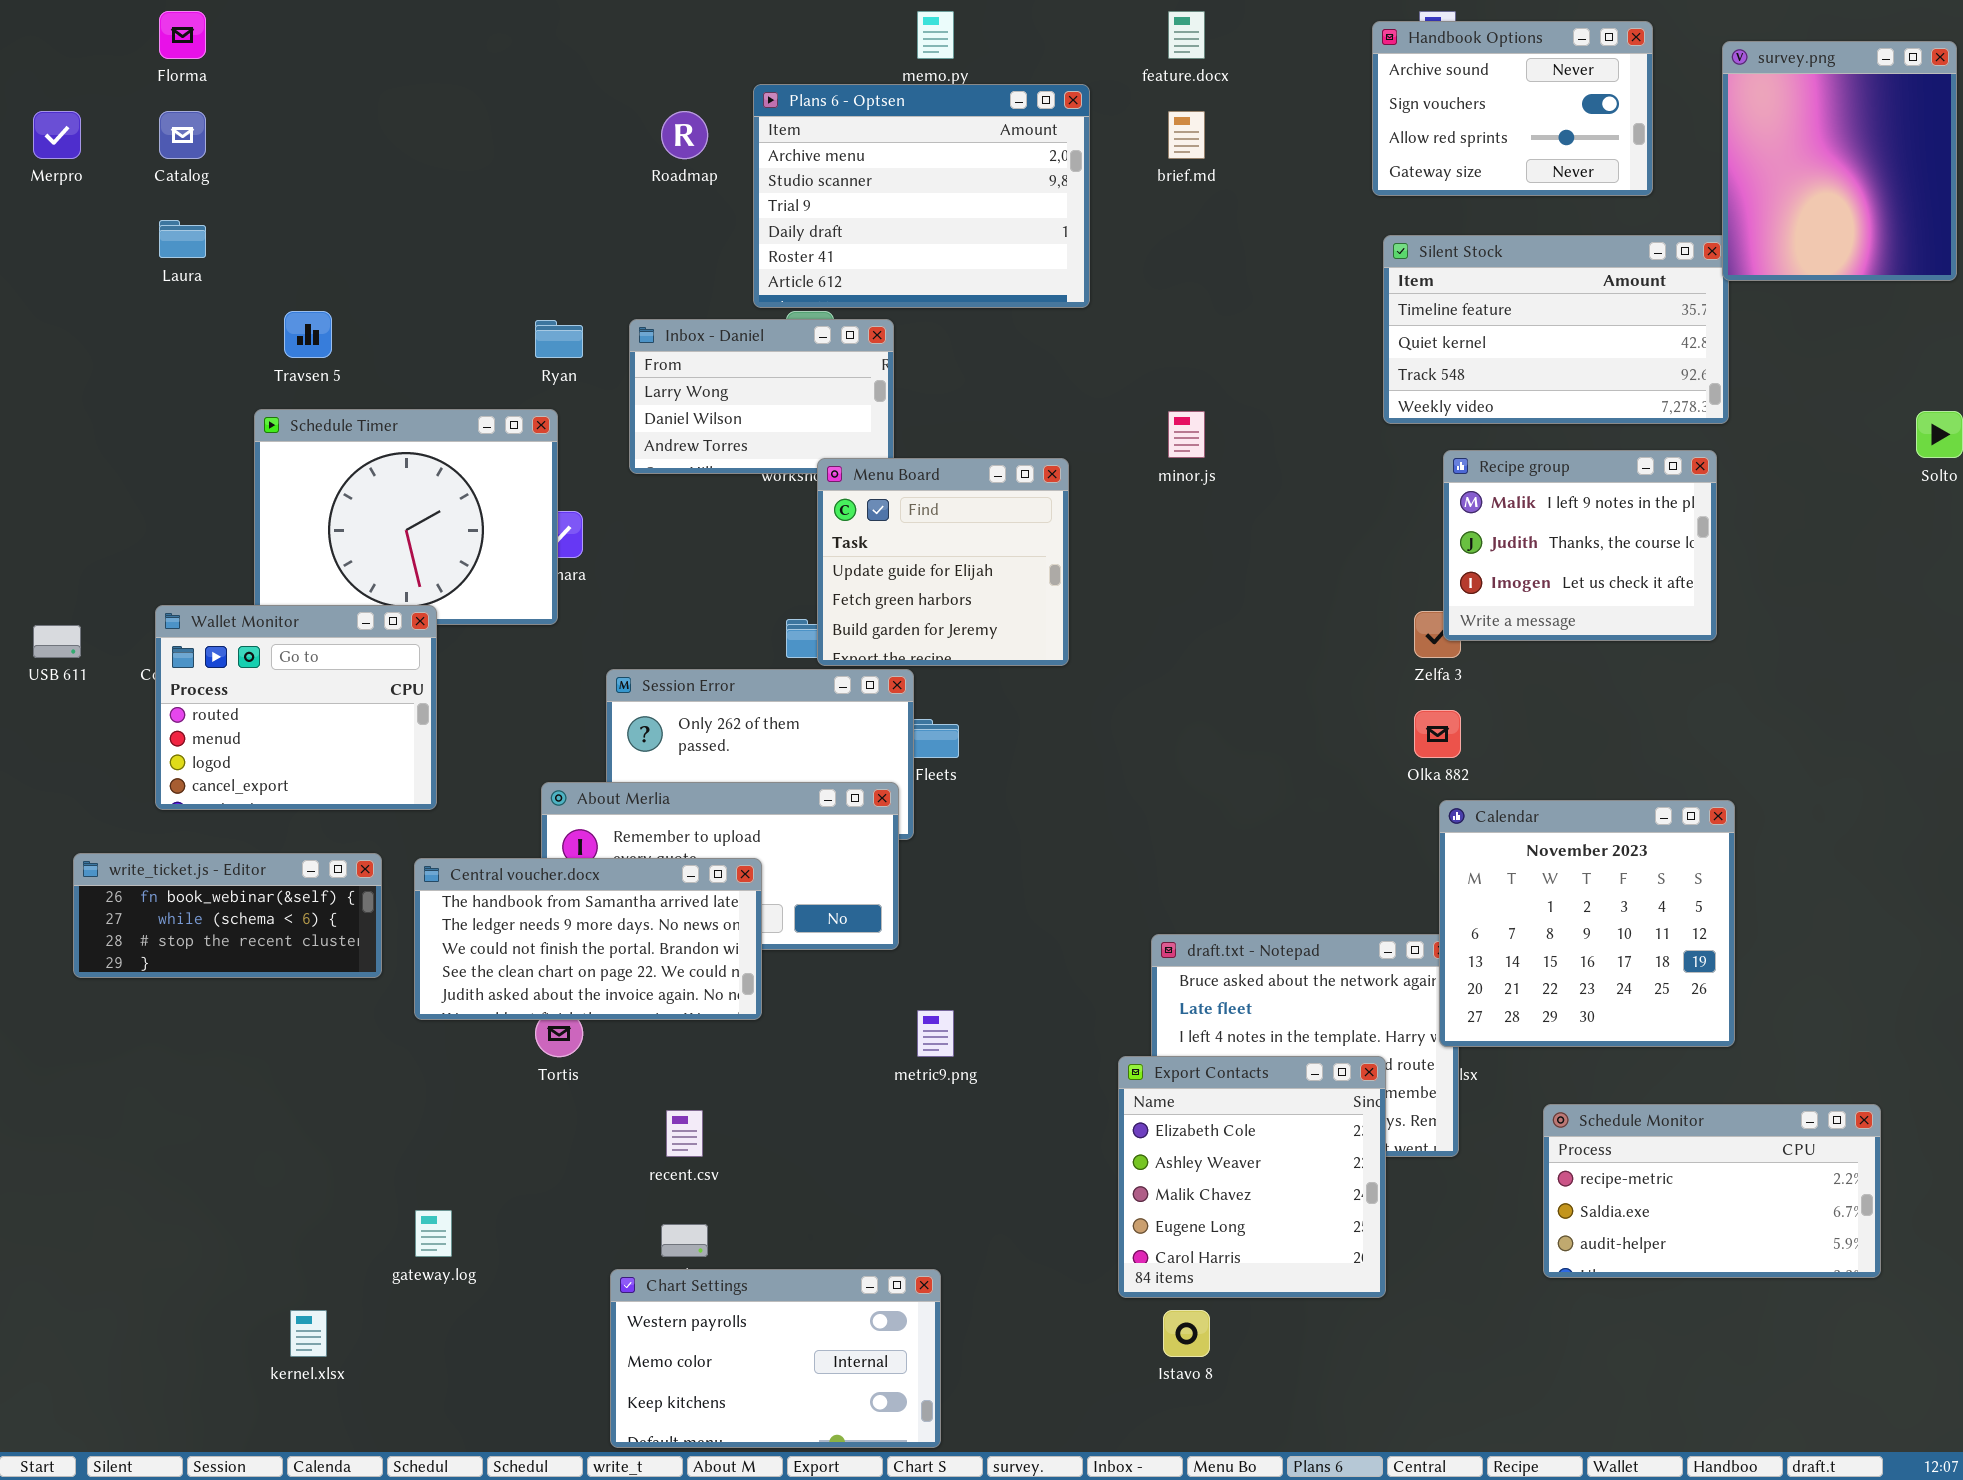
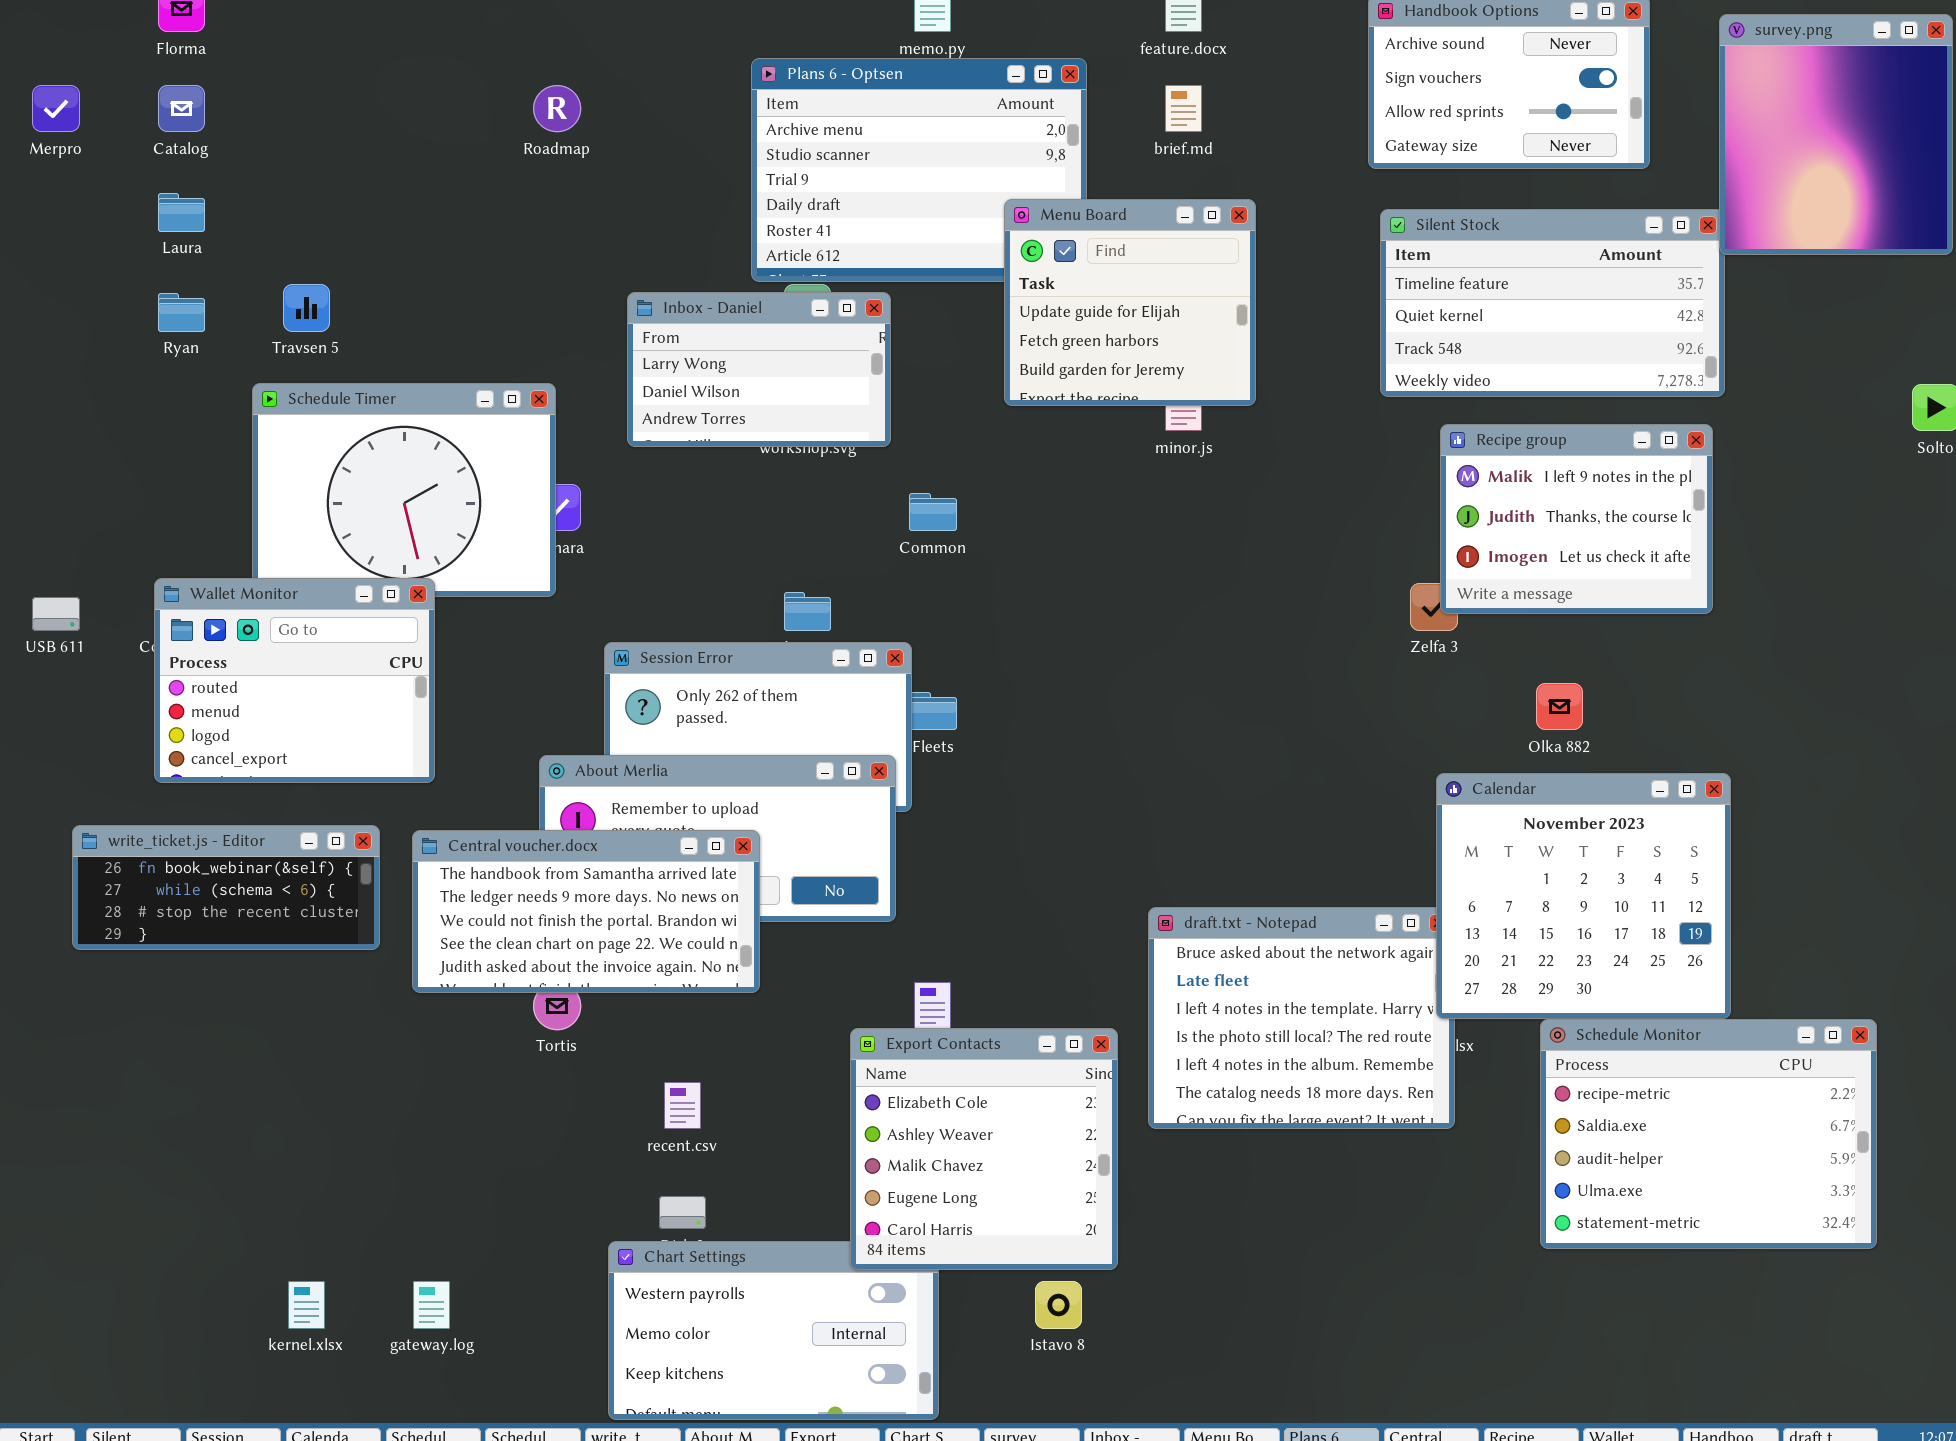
Roadmap: [661,111,708,159] -> [533,85,581,132], moved
Ryan: [535,320,583,358] -> [158,293,205,332], moved
Menu Board: [817,458,1069,666] -> [1004,199,1256,406], moved
Olka 882: [1414,710,1461,758] -> [1536,683,1583,730], moved
Export Contacts: [1118,1056,1386,1298] -> [850,1028,1118,1270], moved
Schedule Monitor: [1543,1104,1881,1278] -> [1540,1019,1877,1249], resized
gateway.log: [415,1210,452,1257] -> [413,1281,450,1329], moved
Istavo 8: [1163,1310,1210,1357] -> [1035,1281,1082,1329], moved

